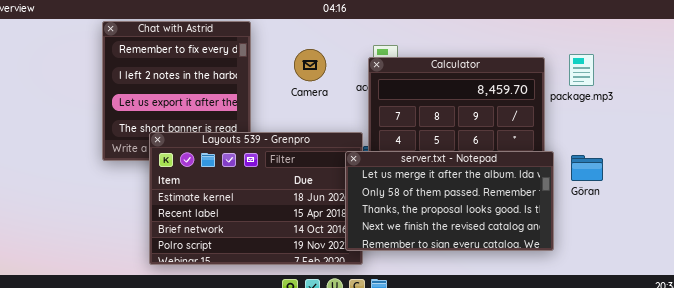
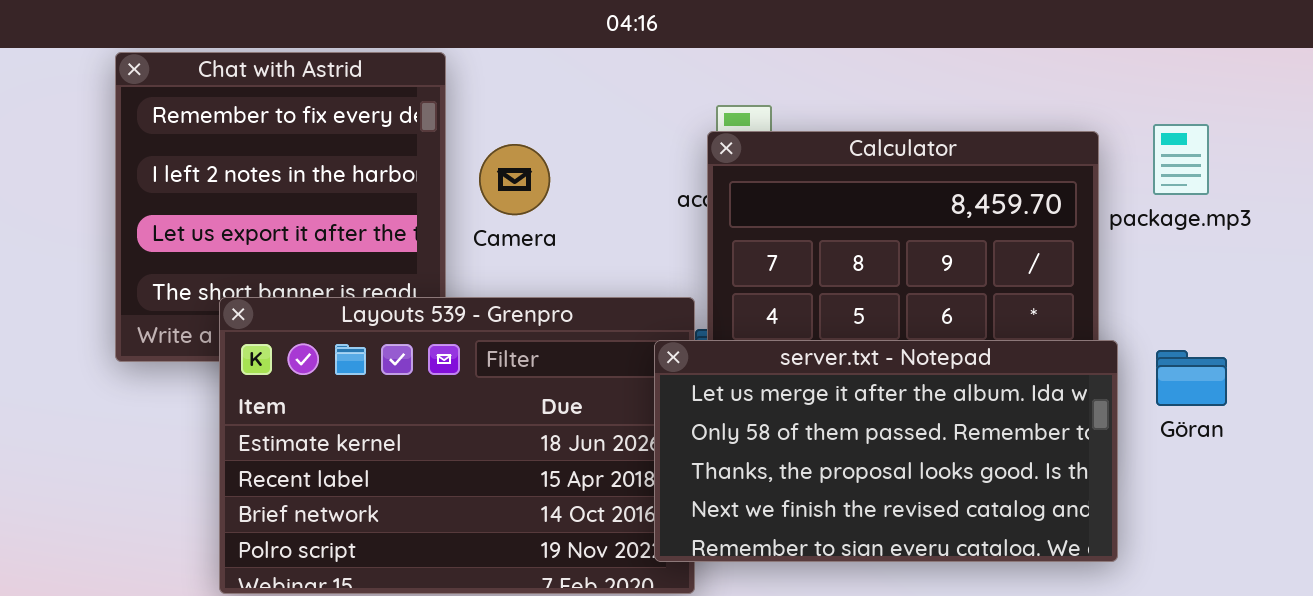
Camera: [294,49,326,81] -> [479,144,550,215], moved

